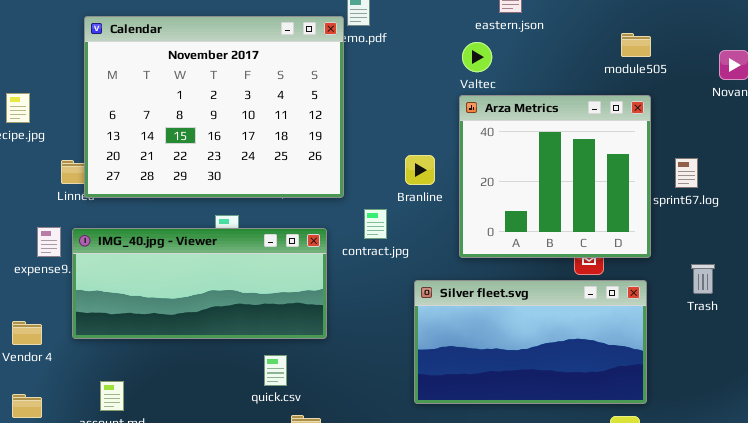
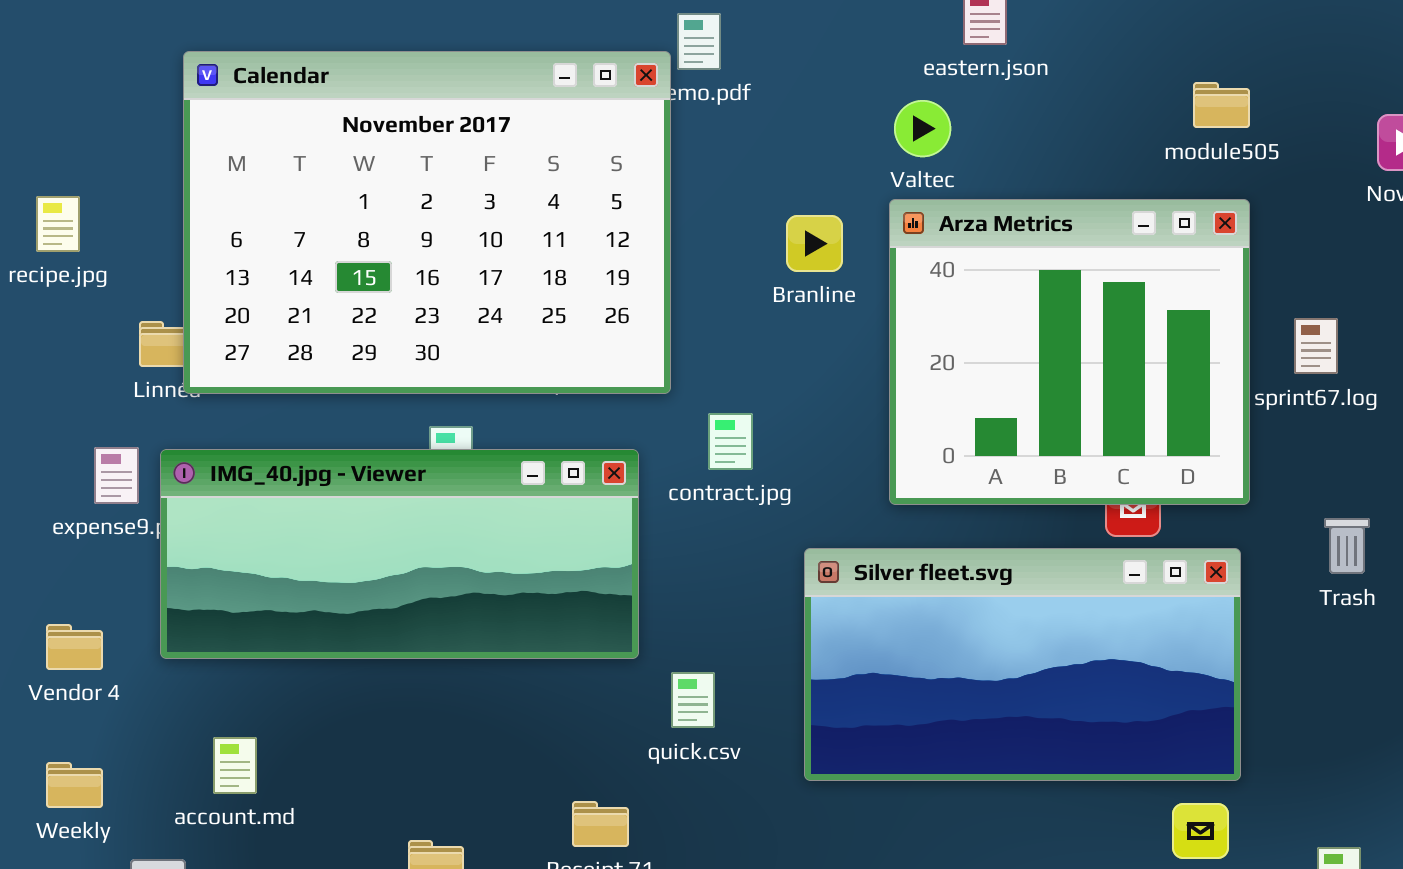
Branline: [405,155,435,185] -> [786,215,843,272], moved
quick.csv: [264,355,287,386] -> [671,672,715,728], moved

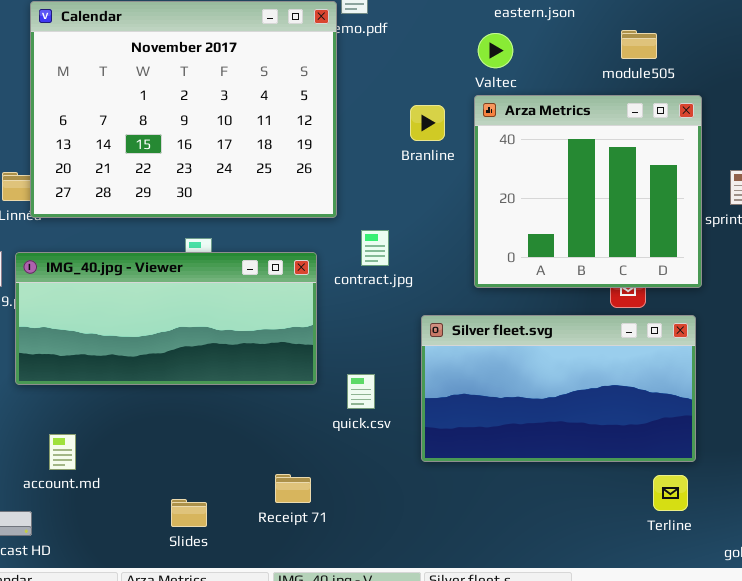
module505: [1193,82,1250,128] -> [621,30,657,59], moved
quick.csv: [671,672,715,728] -> [347,374,375,409], moved

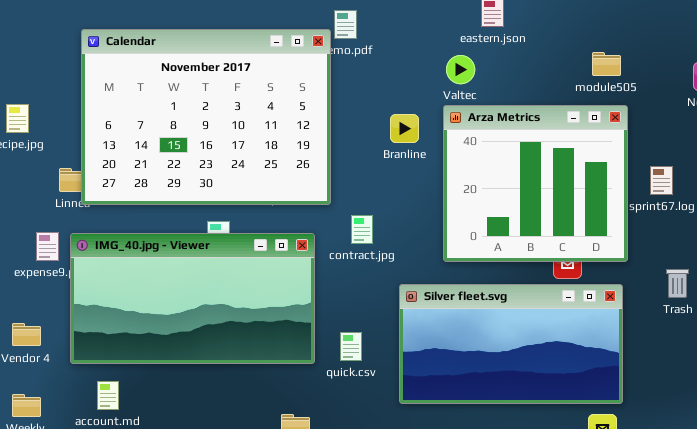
module505: [621,30,657,59] -> [592,52,621,76], moved
IMG_40.jpg - Viewer: [15,252,317,385] -> [70,233,315,364], resized

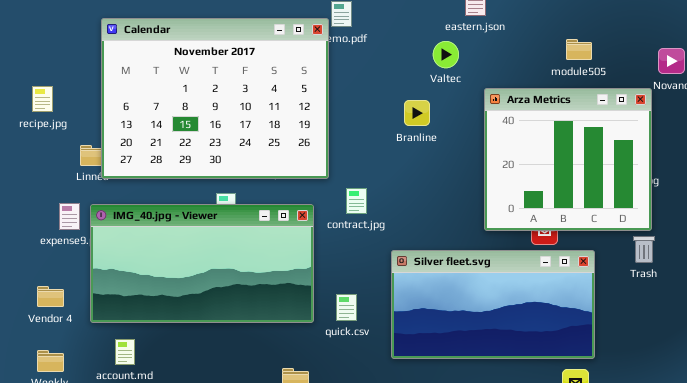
Arza Metrics: [443,105,628,262] -> [484,88,652,231], moved
Branline: [390,114,419,143] -> [404,100,430,126], moved

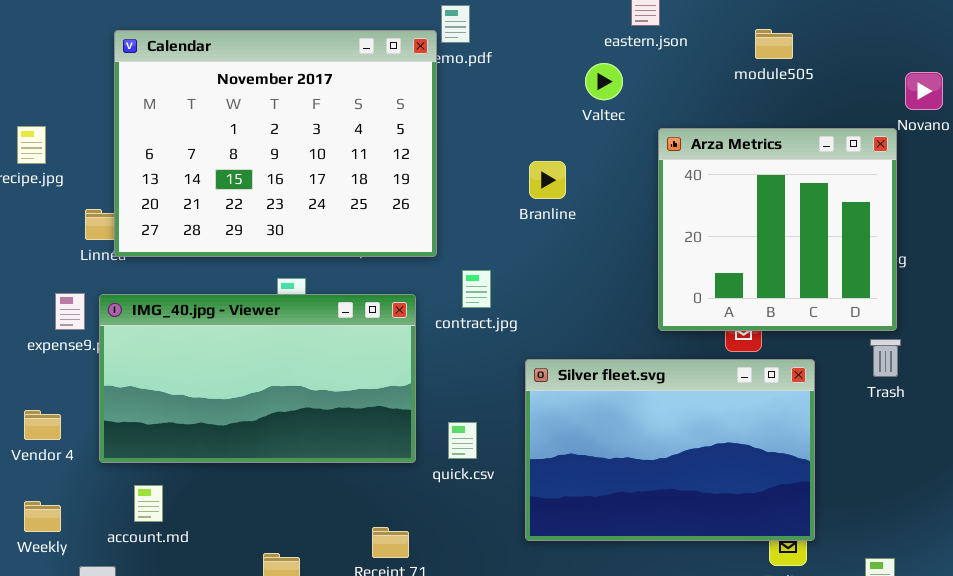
module505: [566,39,592,60] -> [755,29,793,59], moved
Branline: [404,100,430,126] -> [529,161,566,199], moved
Silver fleet.svg: [391,250,595,359] -> [525,359,815,541], resized

